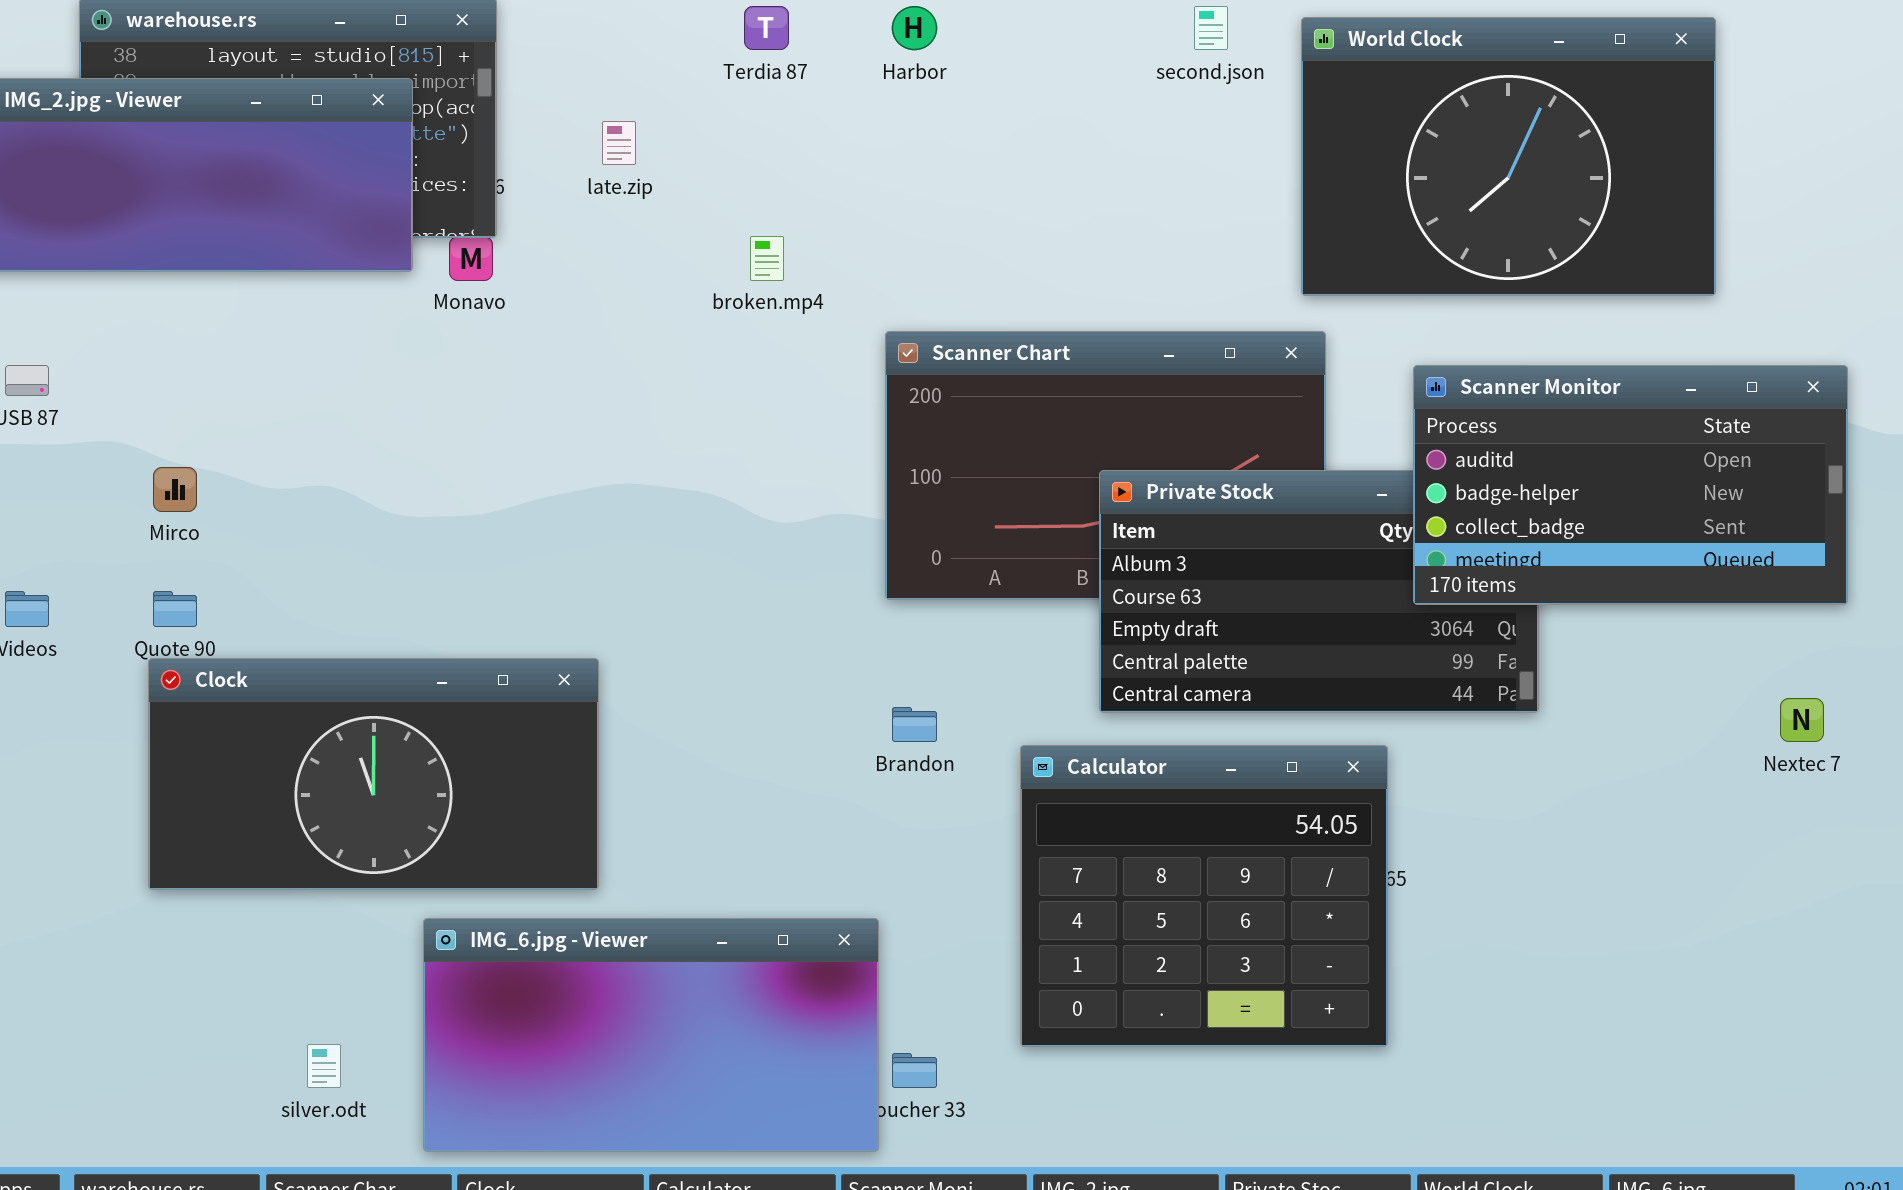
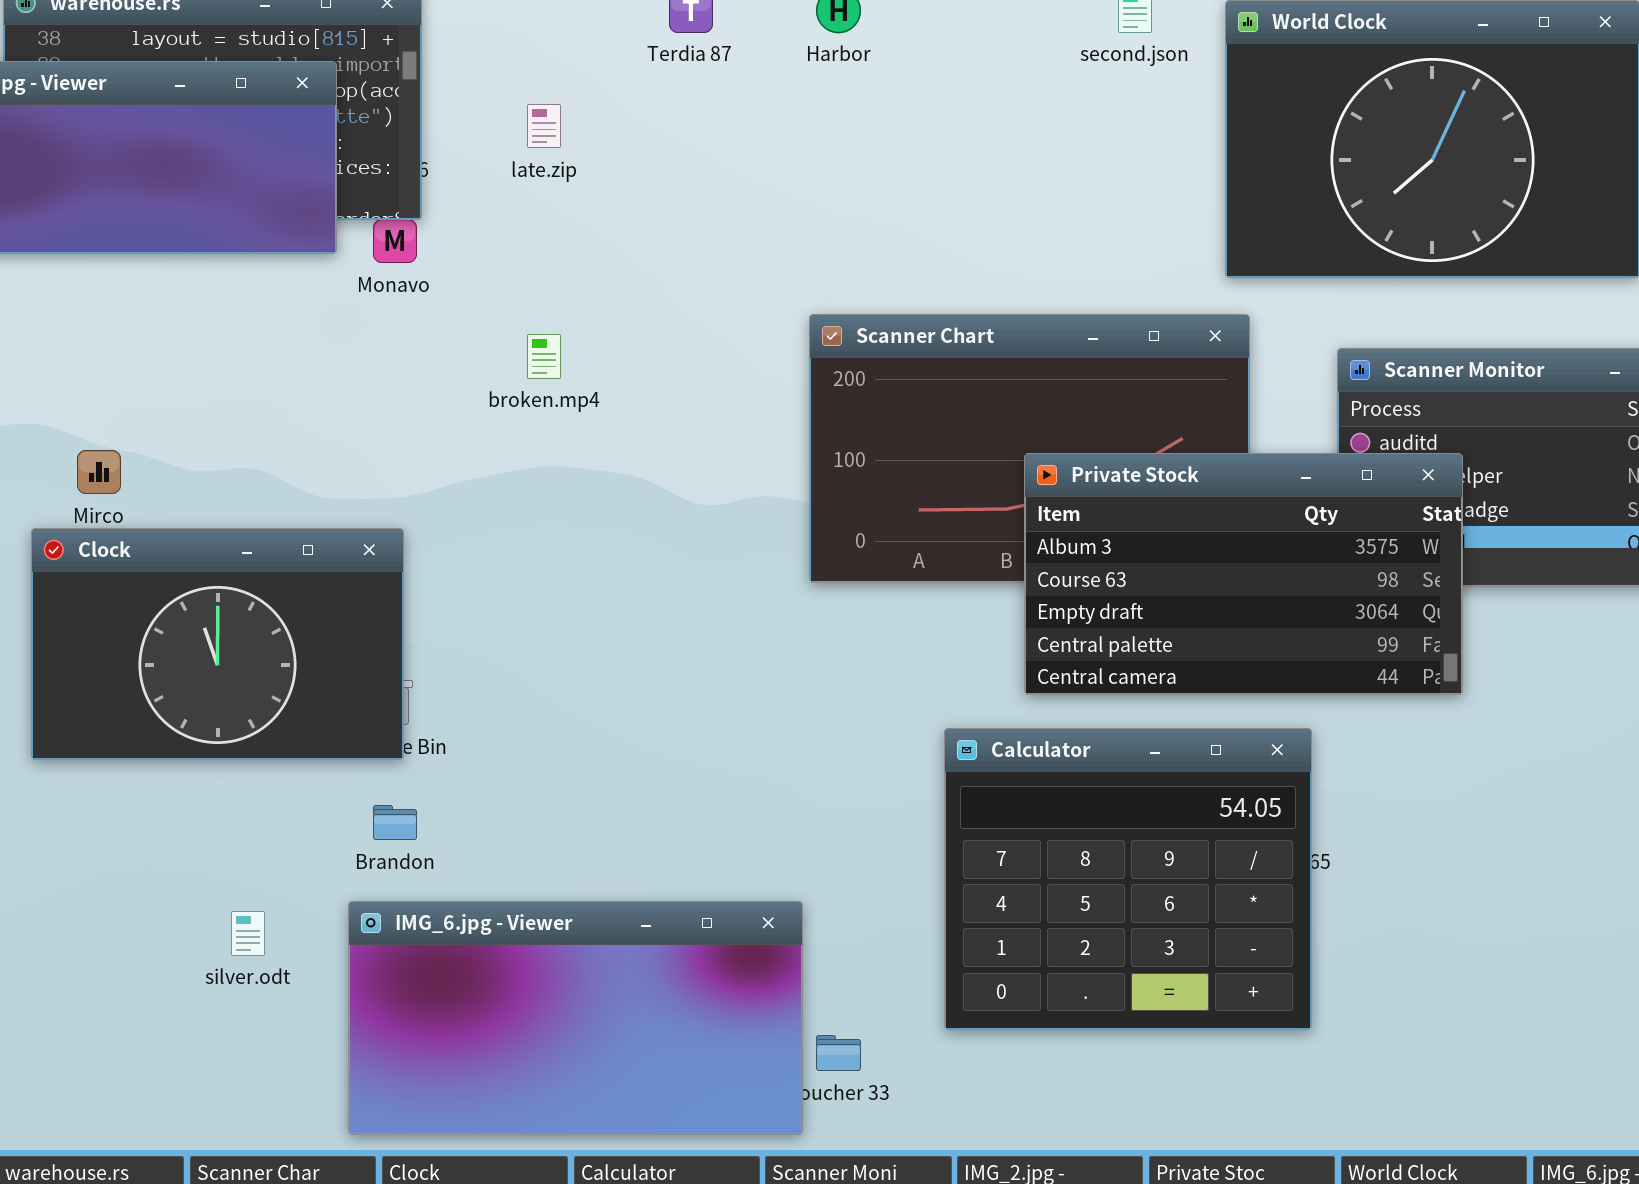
broken.mp4: [750,236,784,281] -> [527,334,561,379], moved
Private Stock: [1099,470,1539,713] -> [1024,453,1463,695], raised
Clock: [148,658,599,890] -> [31,528,404,760], moved, resized
Brandon: [892,707,937,742] -> [373,805,417,840], moved
silver.odt: [307,1044,341,1088] -> [231,911,265,956], moved

